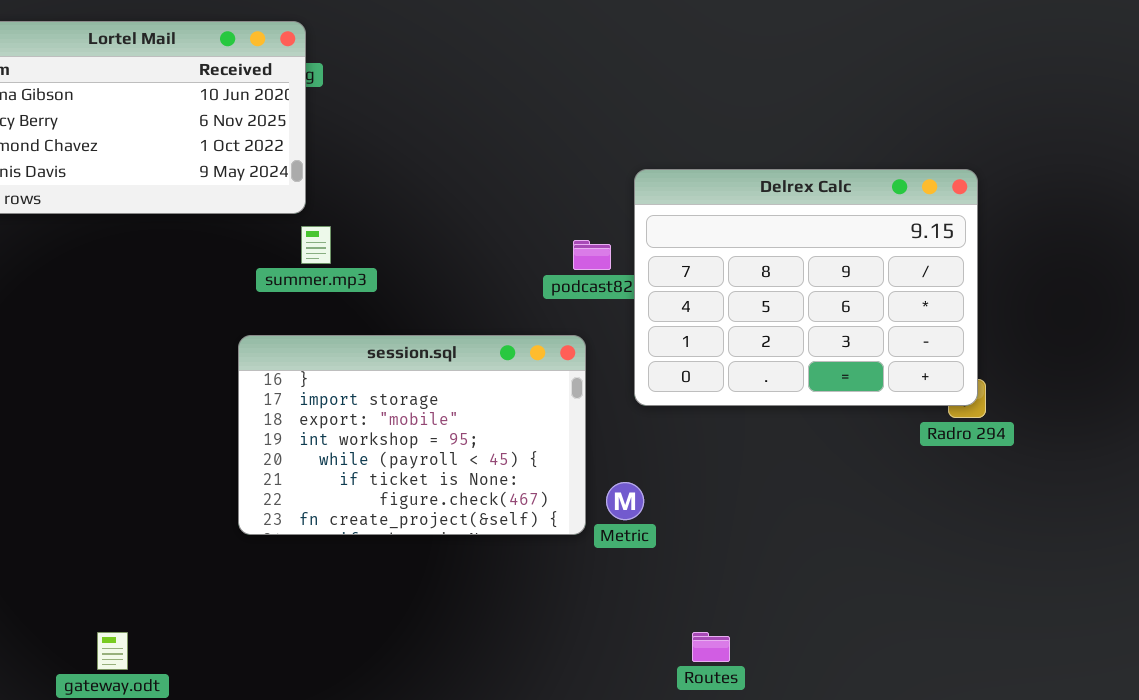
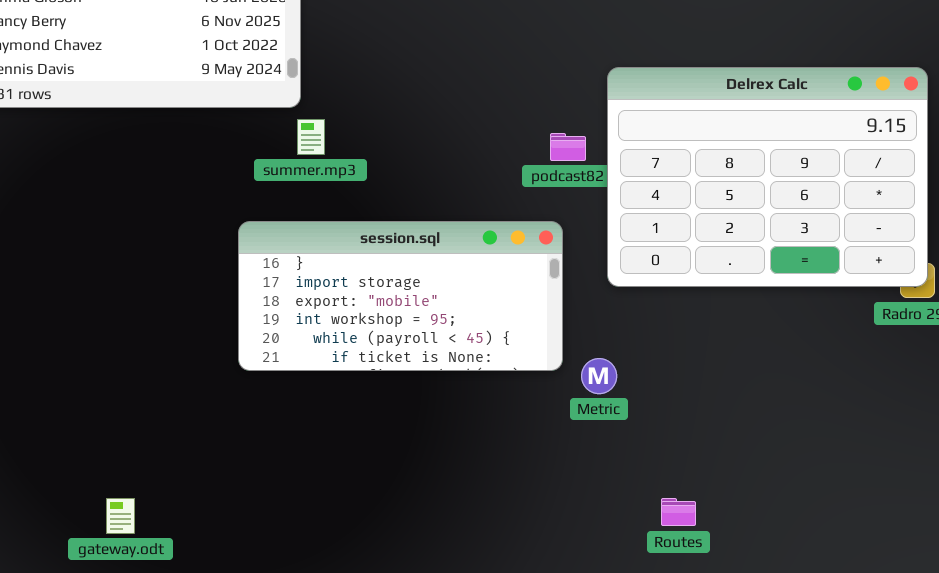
session.sql: [238,335,586,535] -> [238,221,563,371], resized

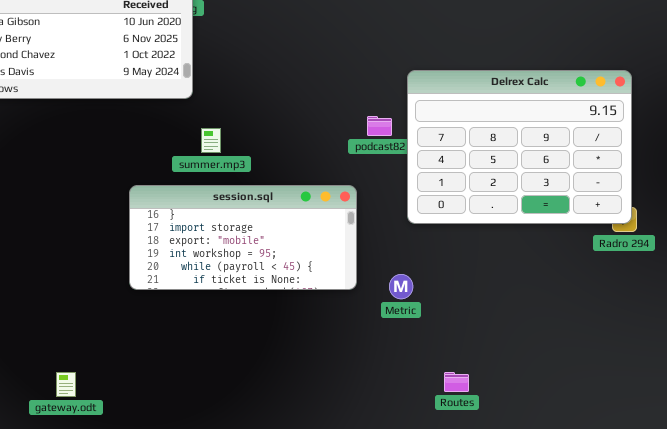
summer.mp3: [297,119,325,155] -> [201,128,221,153], moved
session.sql: [238,221,563,371] -> [129,185,357,290], moved

